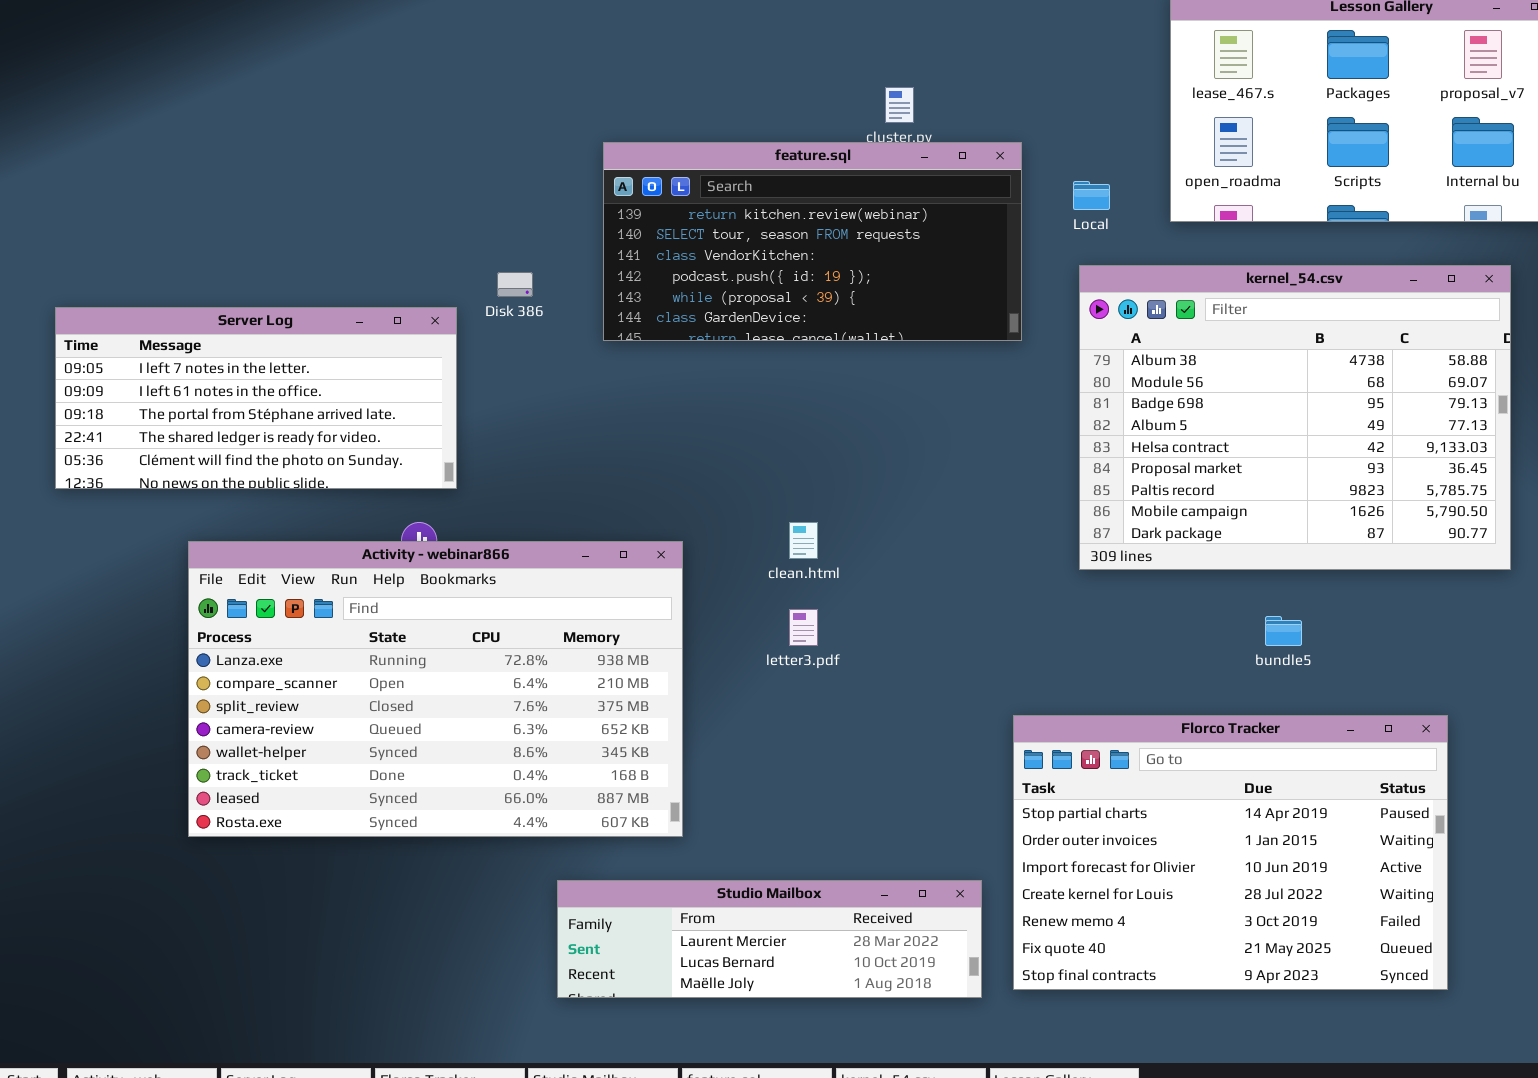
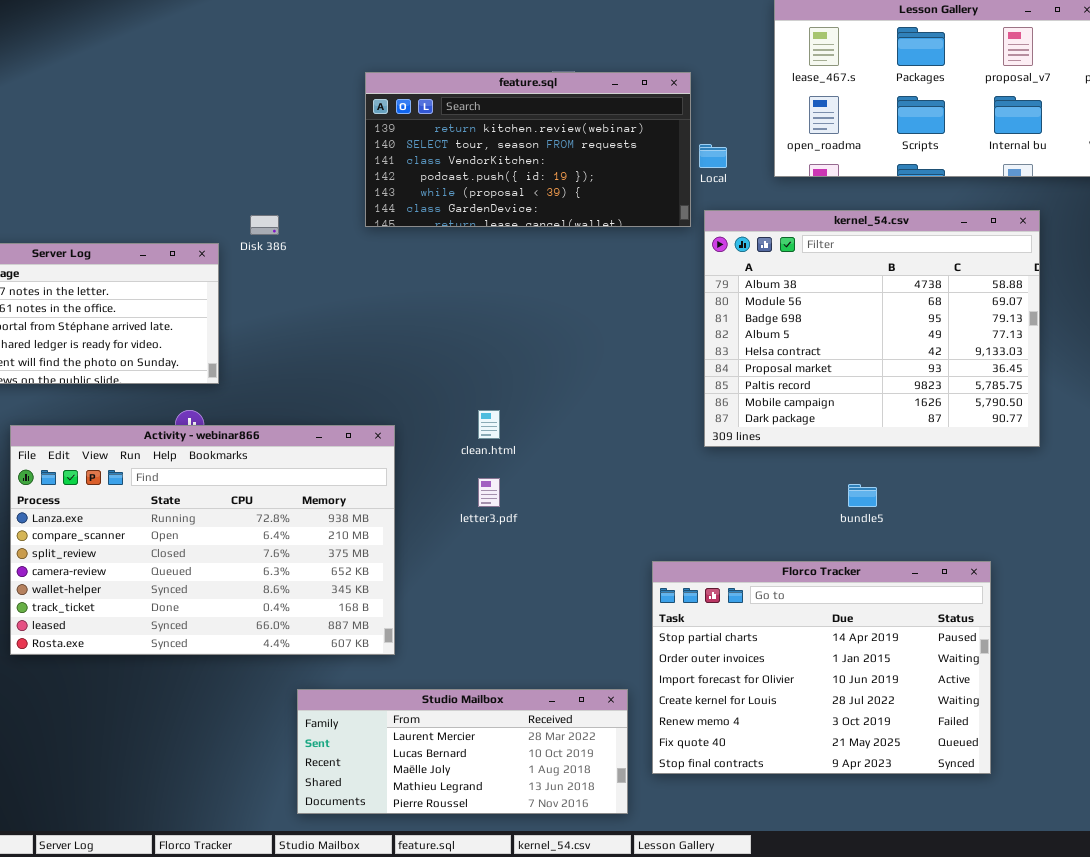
feature.sql: [603,142,1022,341] -> [365,72,691,227], moved
Studio Mailbox: [557,880,982,998] -> [297,689,628,814], resized

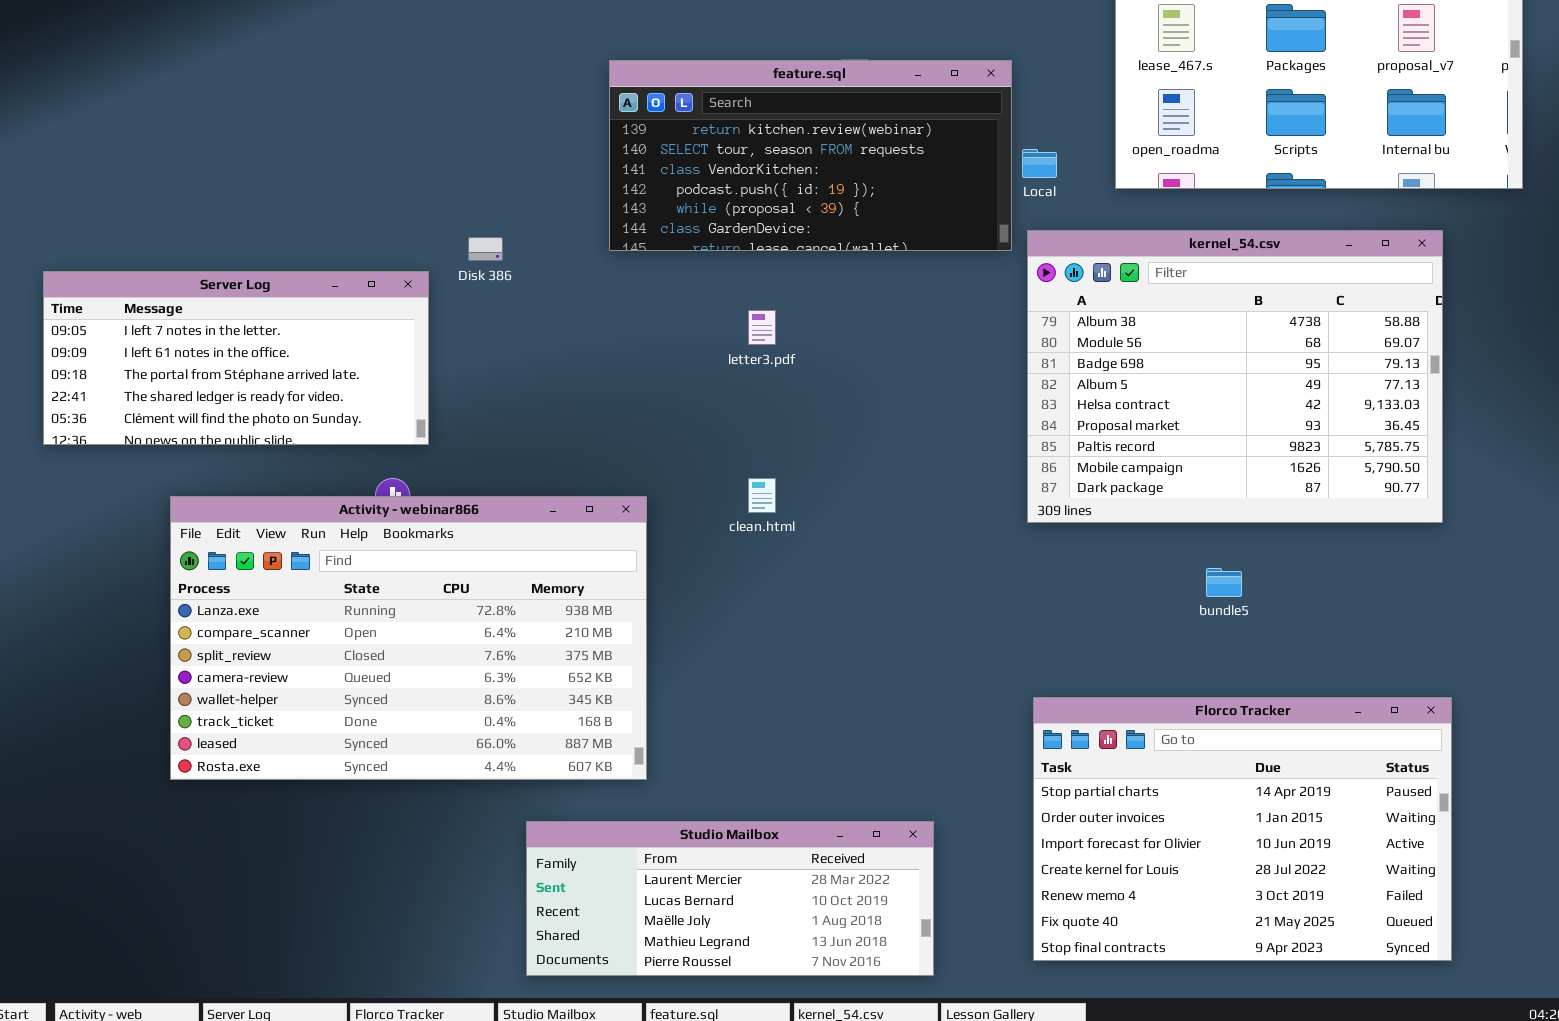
letter3.pdf: [478,478,500,507] -> [748,310,776,345], moved
Florco Tracker: [652,561,991,774] -> [1033,697,1452,961], moved

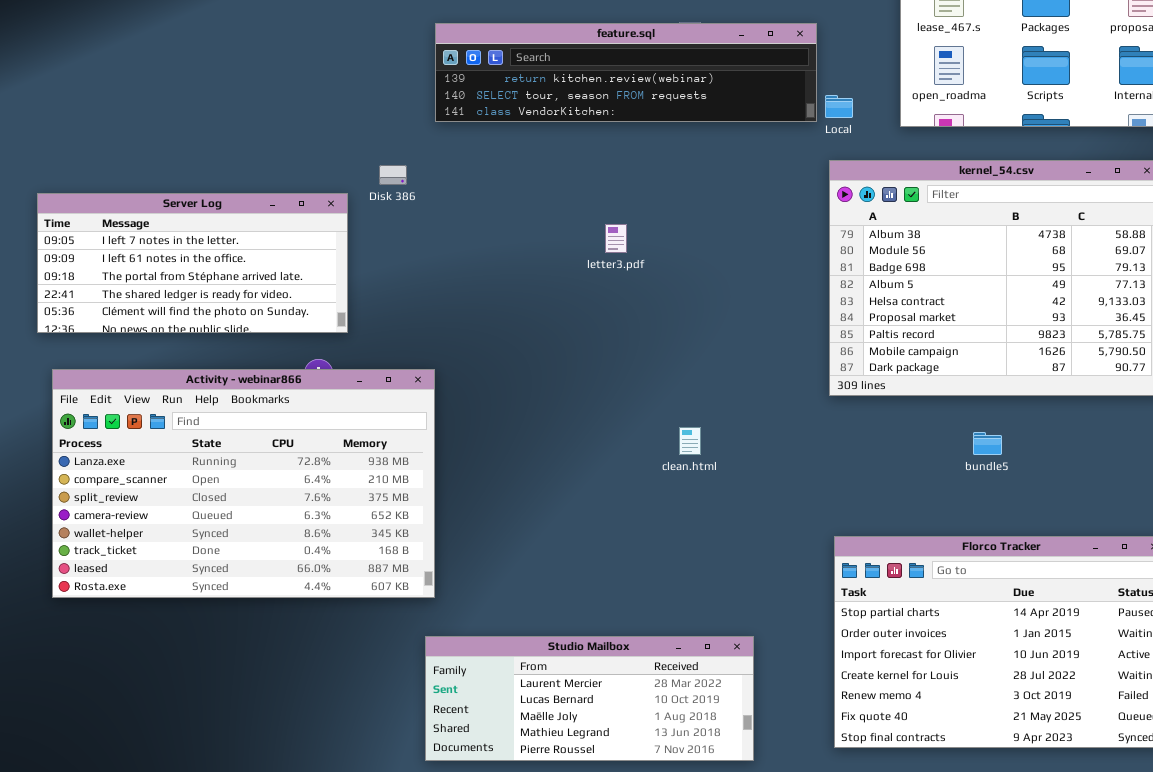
feature.sql: [609,60,1012,251] -> [435,23,817,122], resized
clean.html: [748,478,776,513] -> [679,427,701,455], moved
Activity - webinar866: [170,496,647,780] -> [52,369,435,598], moved

